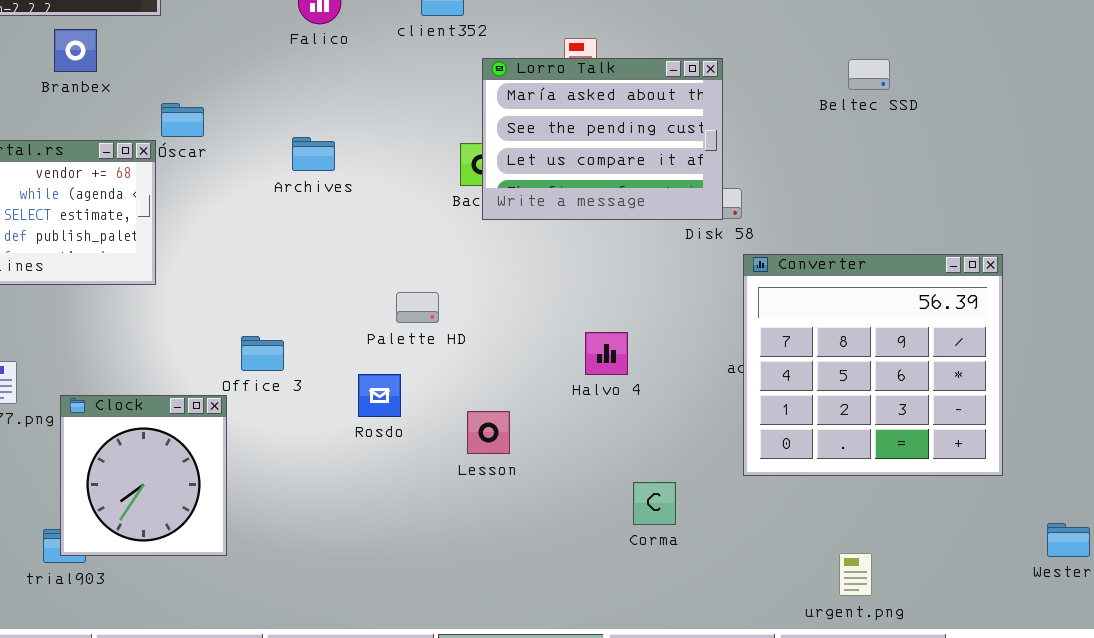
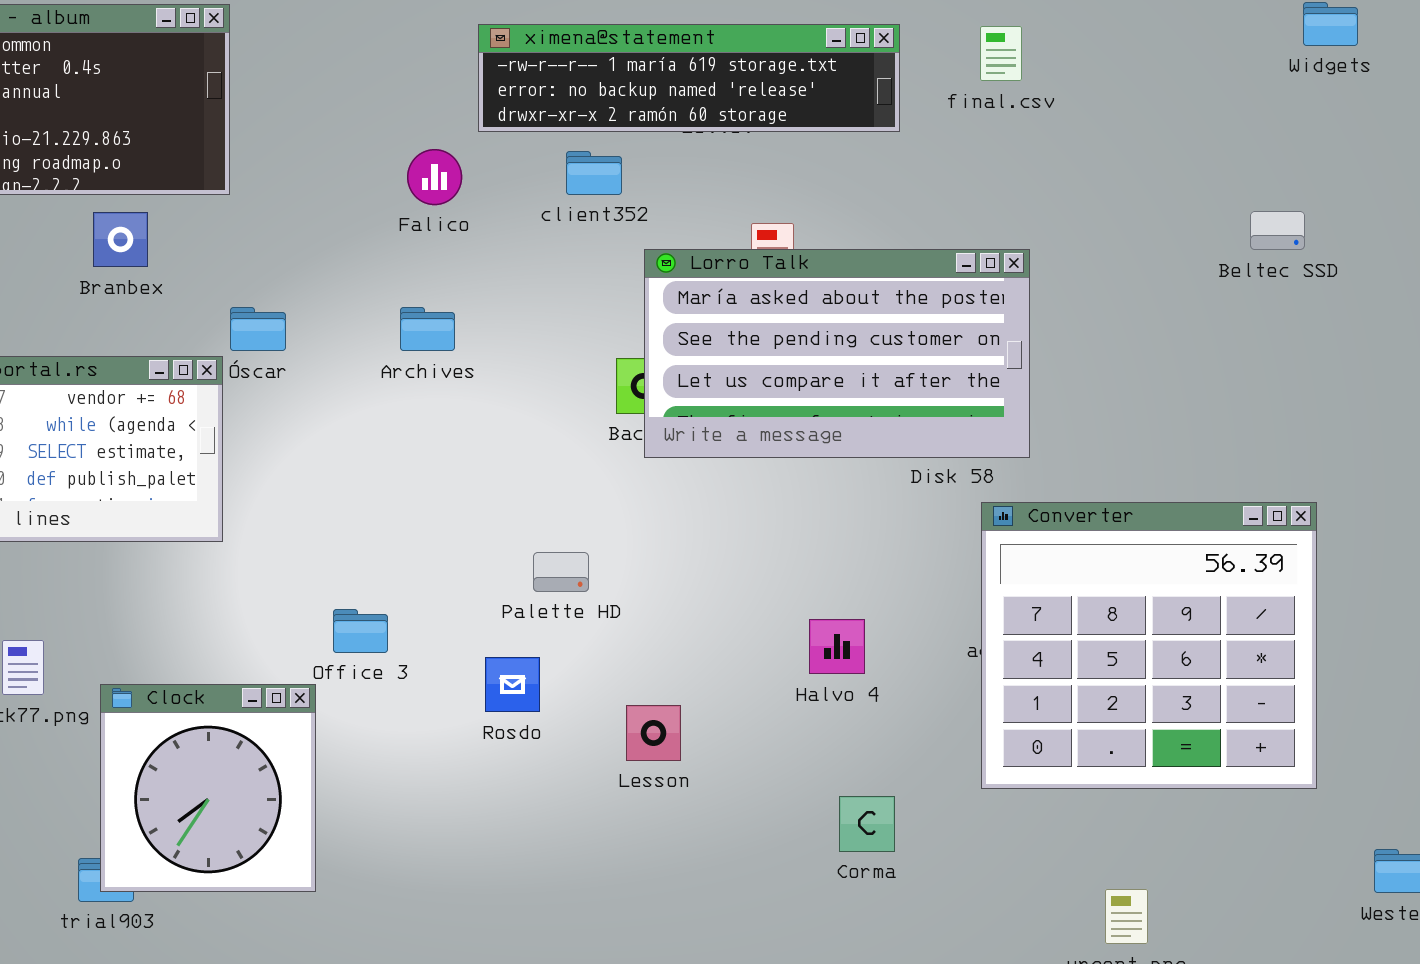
Lorro Talk: [482,58,723,220] -> [644,249,1030,458], resized
Beltec SSD: [848,59,890,90] -> [1250,211,1305,250], moved
Archives: [292,137,335,171] -> [400,307,455,351], moved
Halvo 4: [585,332,628,375] -> [809,619,865,674], moved

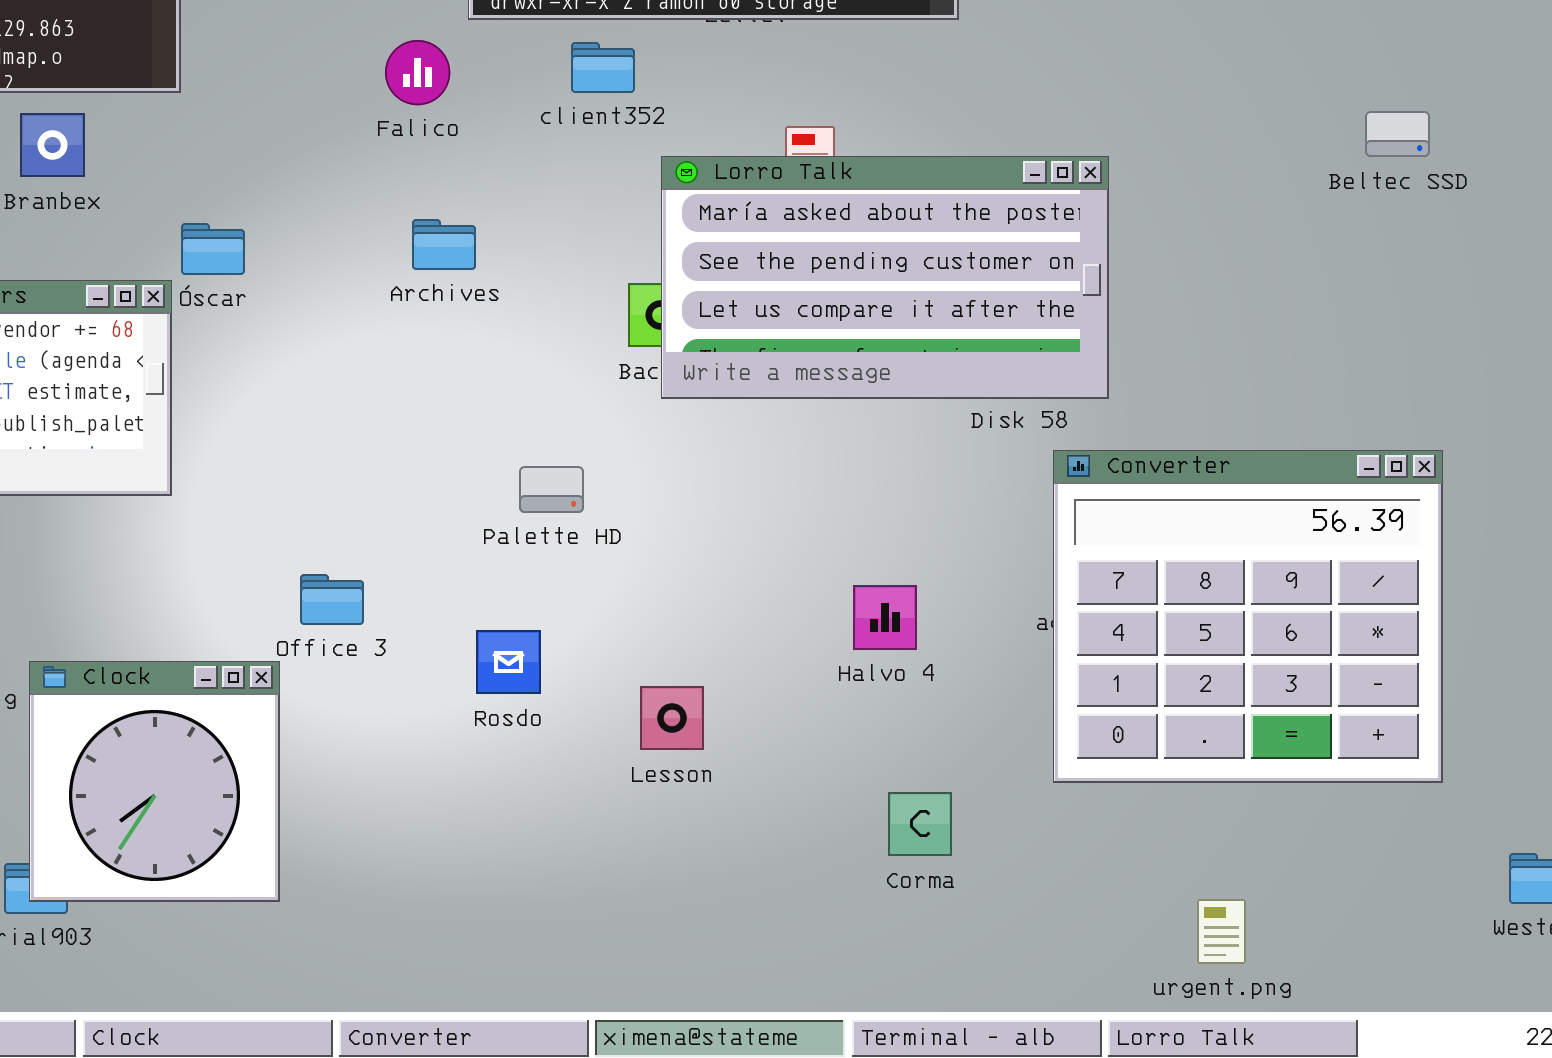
Archives: [400,307,455,351] -> [412,219,476,270], moved
Palette HD: [533,552,589,592] -> [519,466,584,513], moved

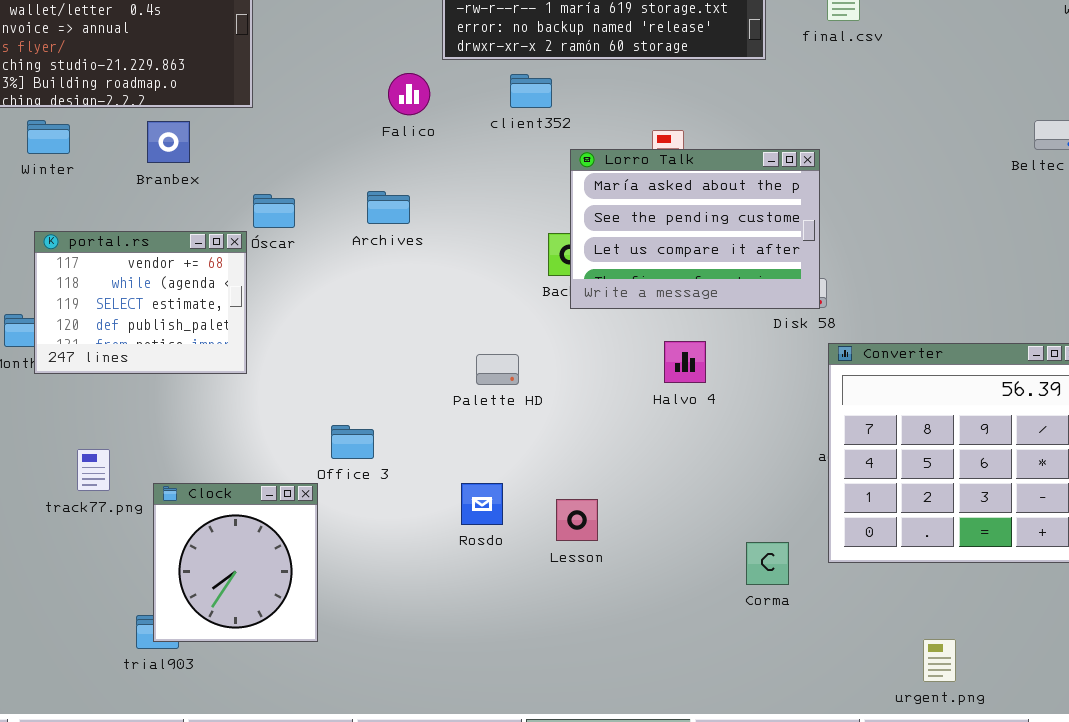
Lorro Talk: [661,156,1109,399] -> [570,149,820,309], resized
Archives: [412,219,476,270] -> [367,191,410,224], moved
Halvo 4: [853,585,917,650] -> [664,341,706,383], moved
Rosdo: [476,630,541,694] -> [461,483,503,525], moved
Corma: [888,792,952,856] -> [746,542,789,585], moved

